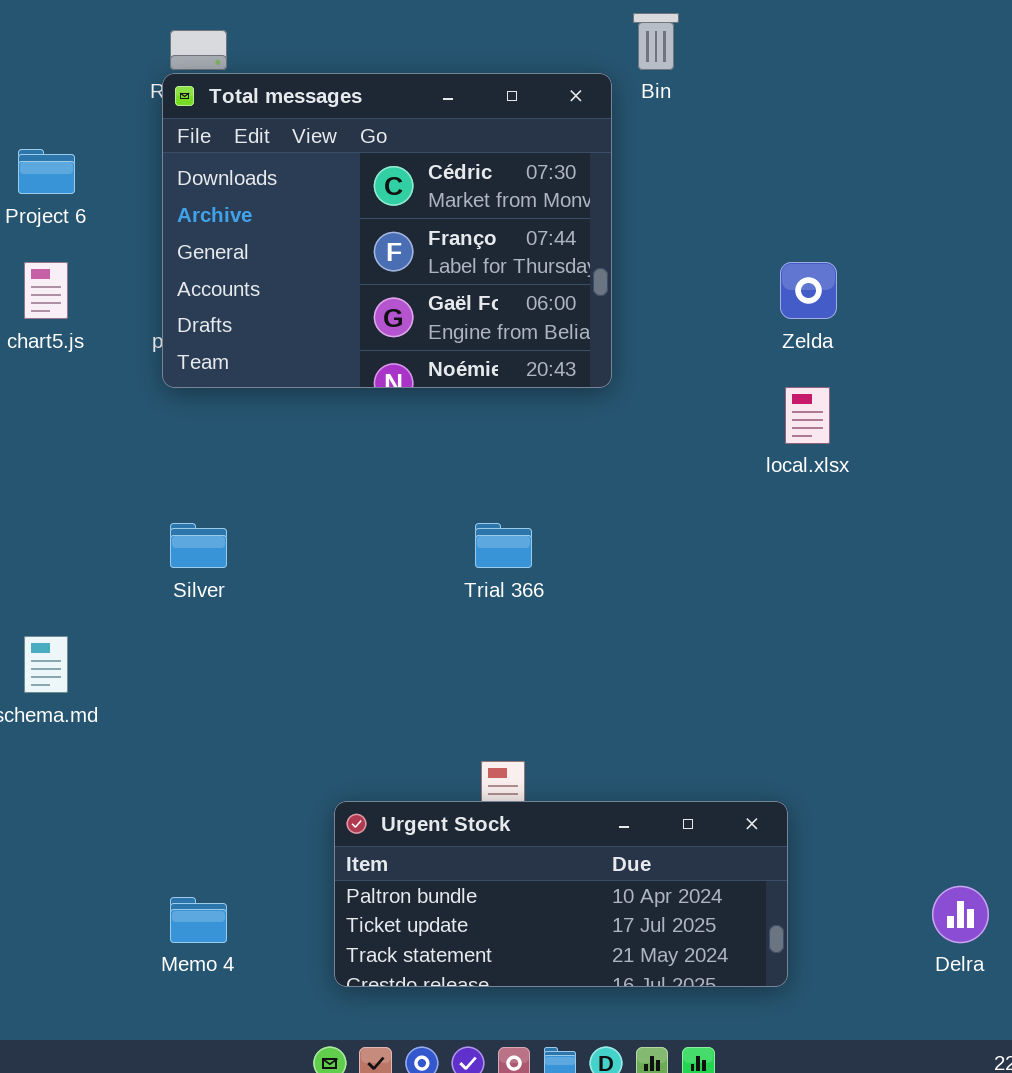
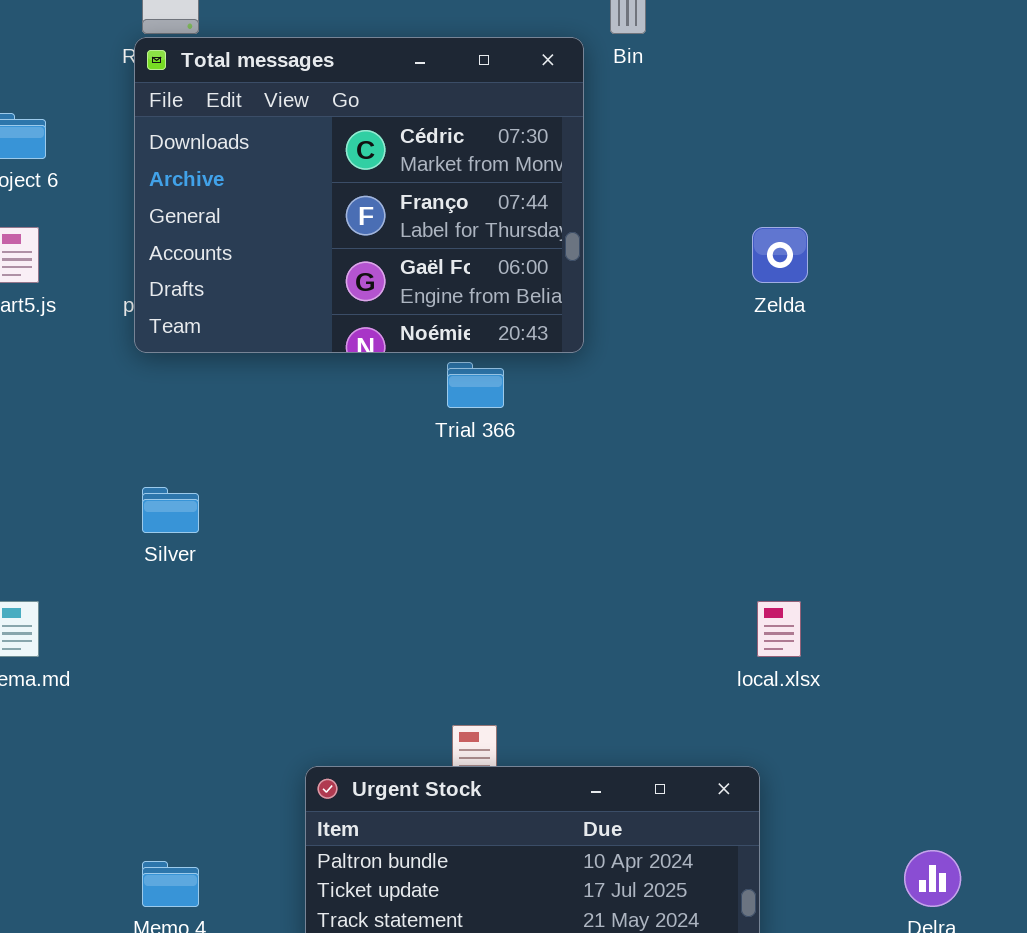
local.xlsx: [785,387,830,444] -> [757,601,801,657], moved
Trial 366: [475,523,532,568] -> [447,362,504,408], moved

